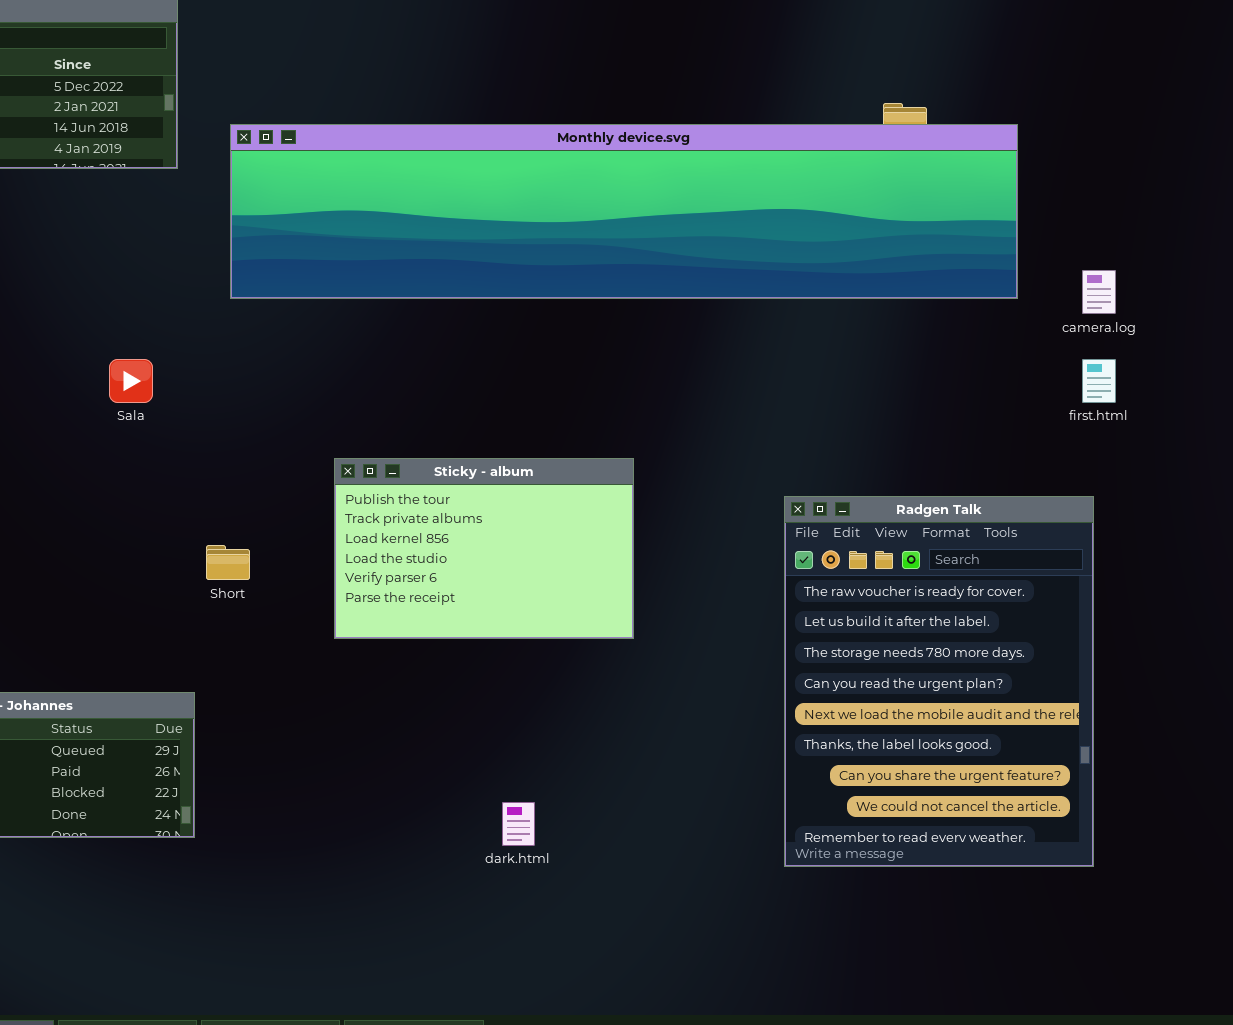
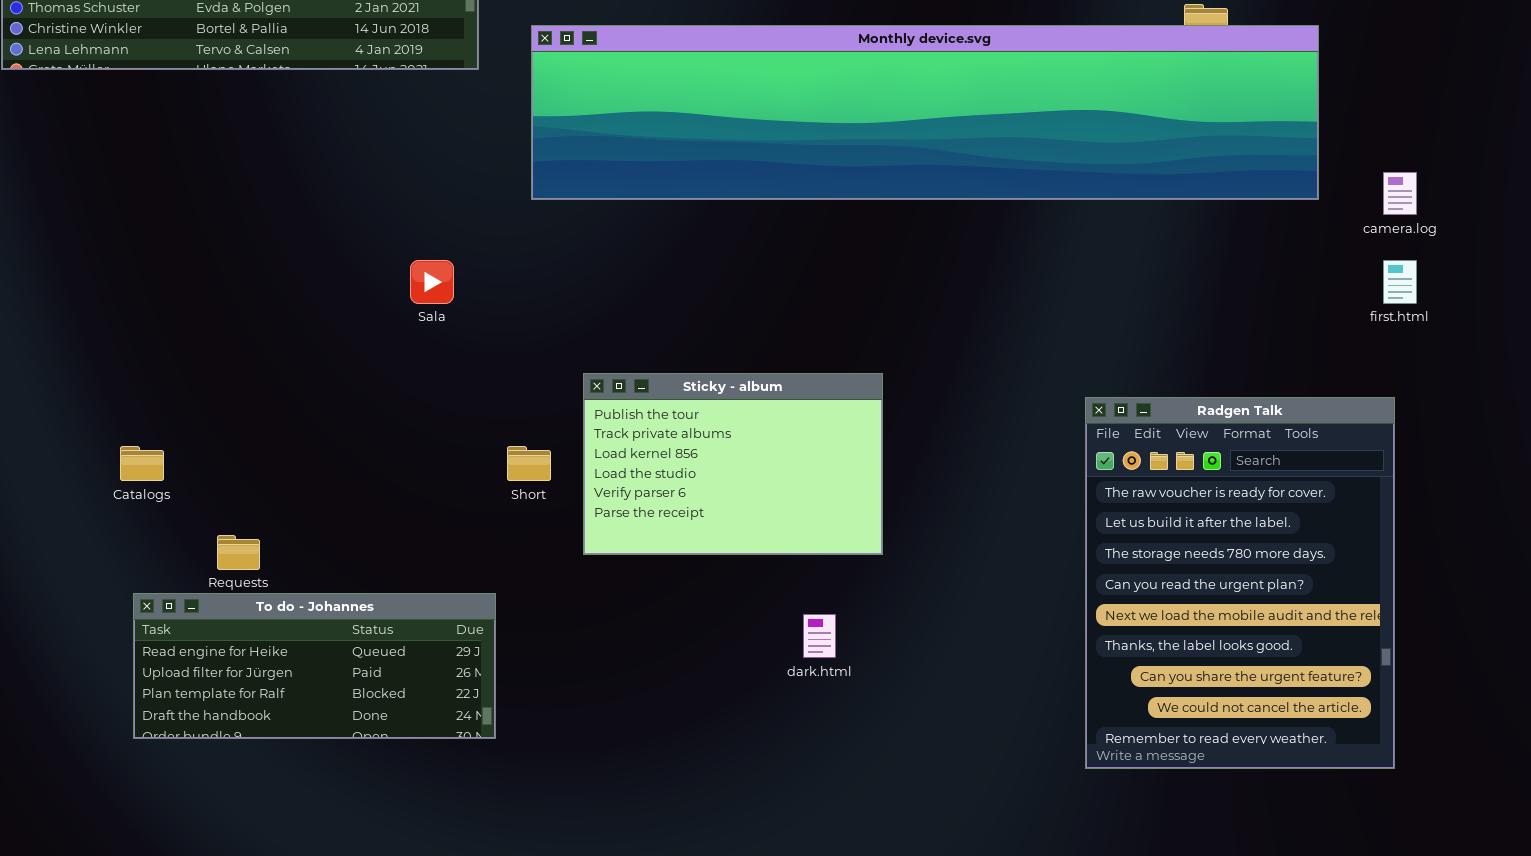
Sticky - album: [334,458,634,639] -> [583,373,883,555], moved
dark.html: [502,802,535,846] -> [803,614,836,658], moved

